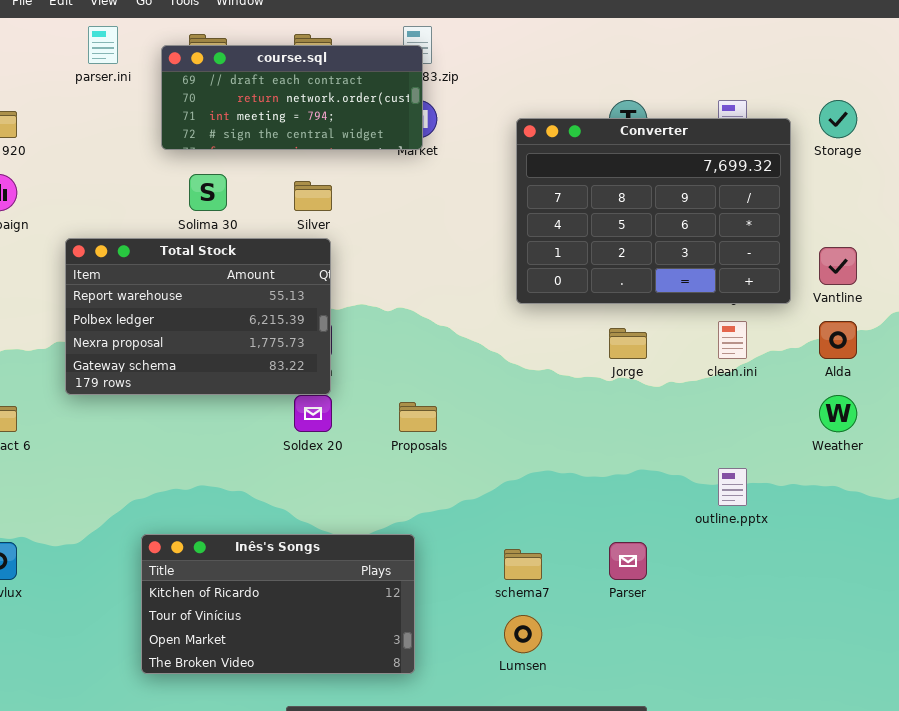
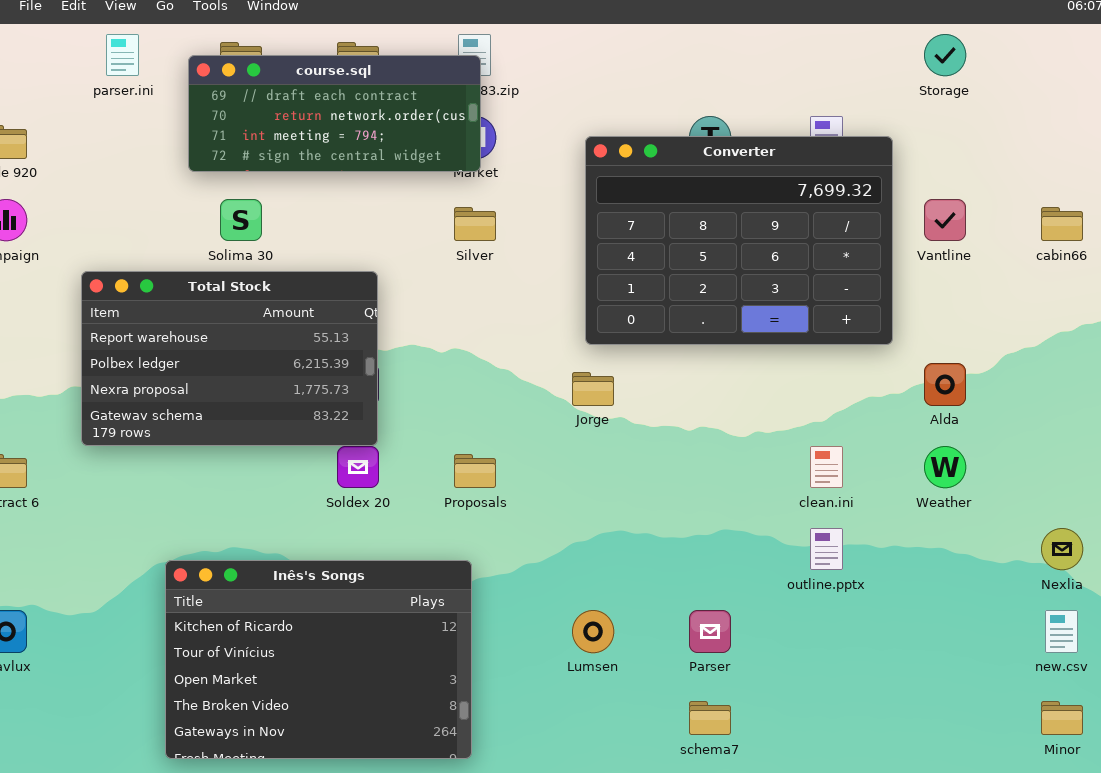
Storage: [819,100,857,138] -> [924,34,966,76], moved
Silver: [294,181,332,211] -> [454,207,496,241], moved
Vantline: [819,247,857,285] -> [924,199,966,241], moved
clean.ini: [718,321,747,359] -> [810,446,843,488], moved
Jorge: [609,328,647,359] -> [572,372,614,406], moved
Inês's Songs: [141,534,415,674] -> [165,560,472,759], resized
schema7: [504,549,542,580] -> [689,701,731,735], moved
Lumsen: [504,615,542,653] -> [572,610,614,653], moved

